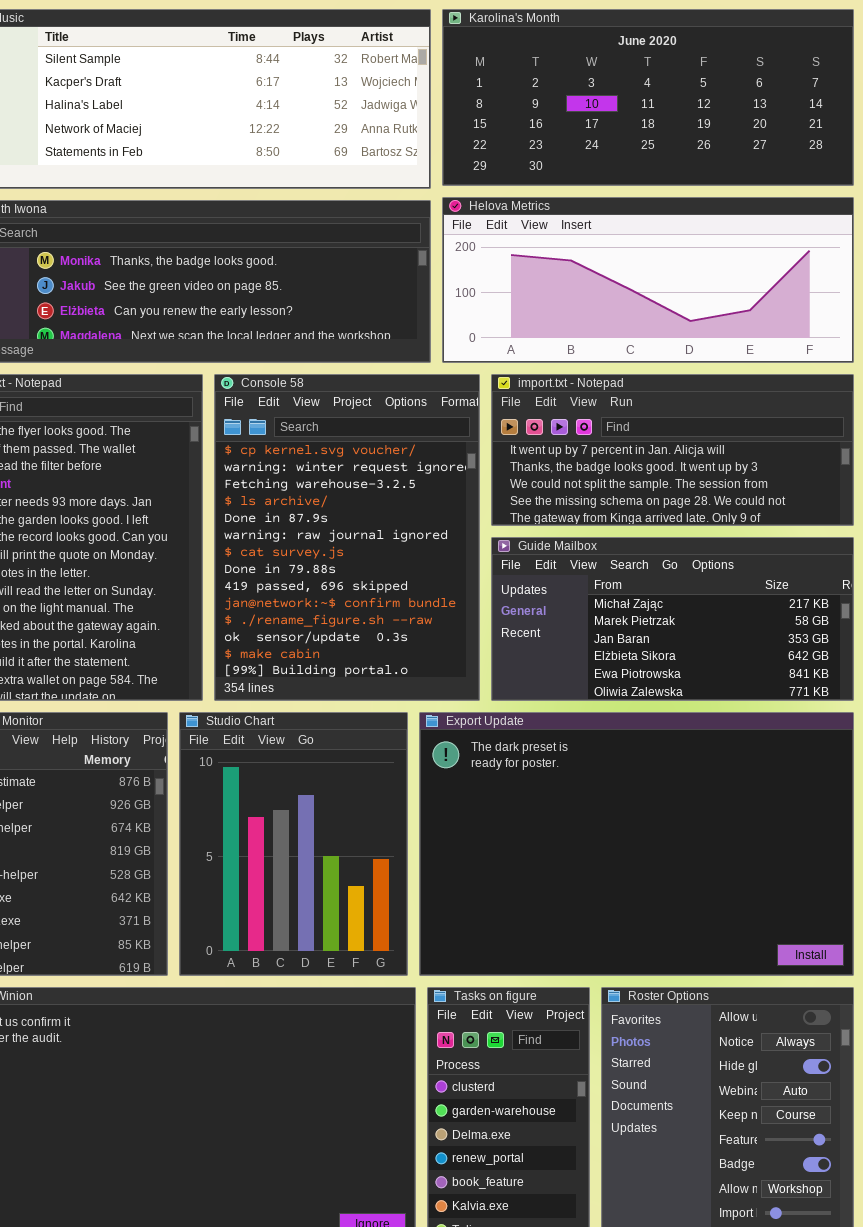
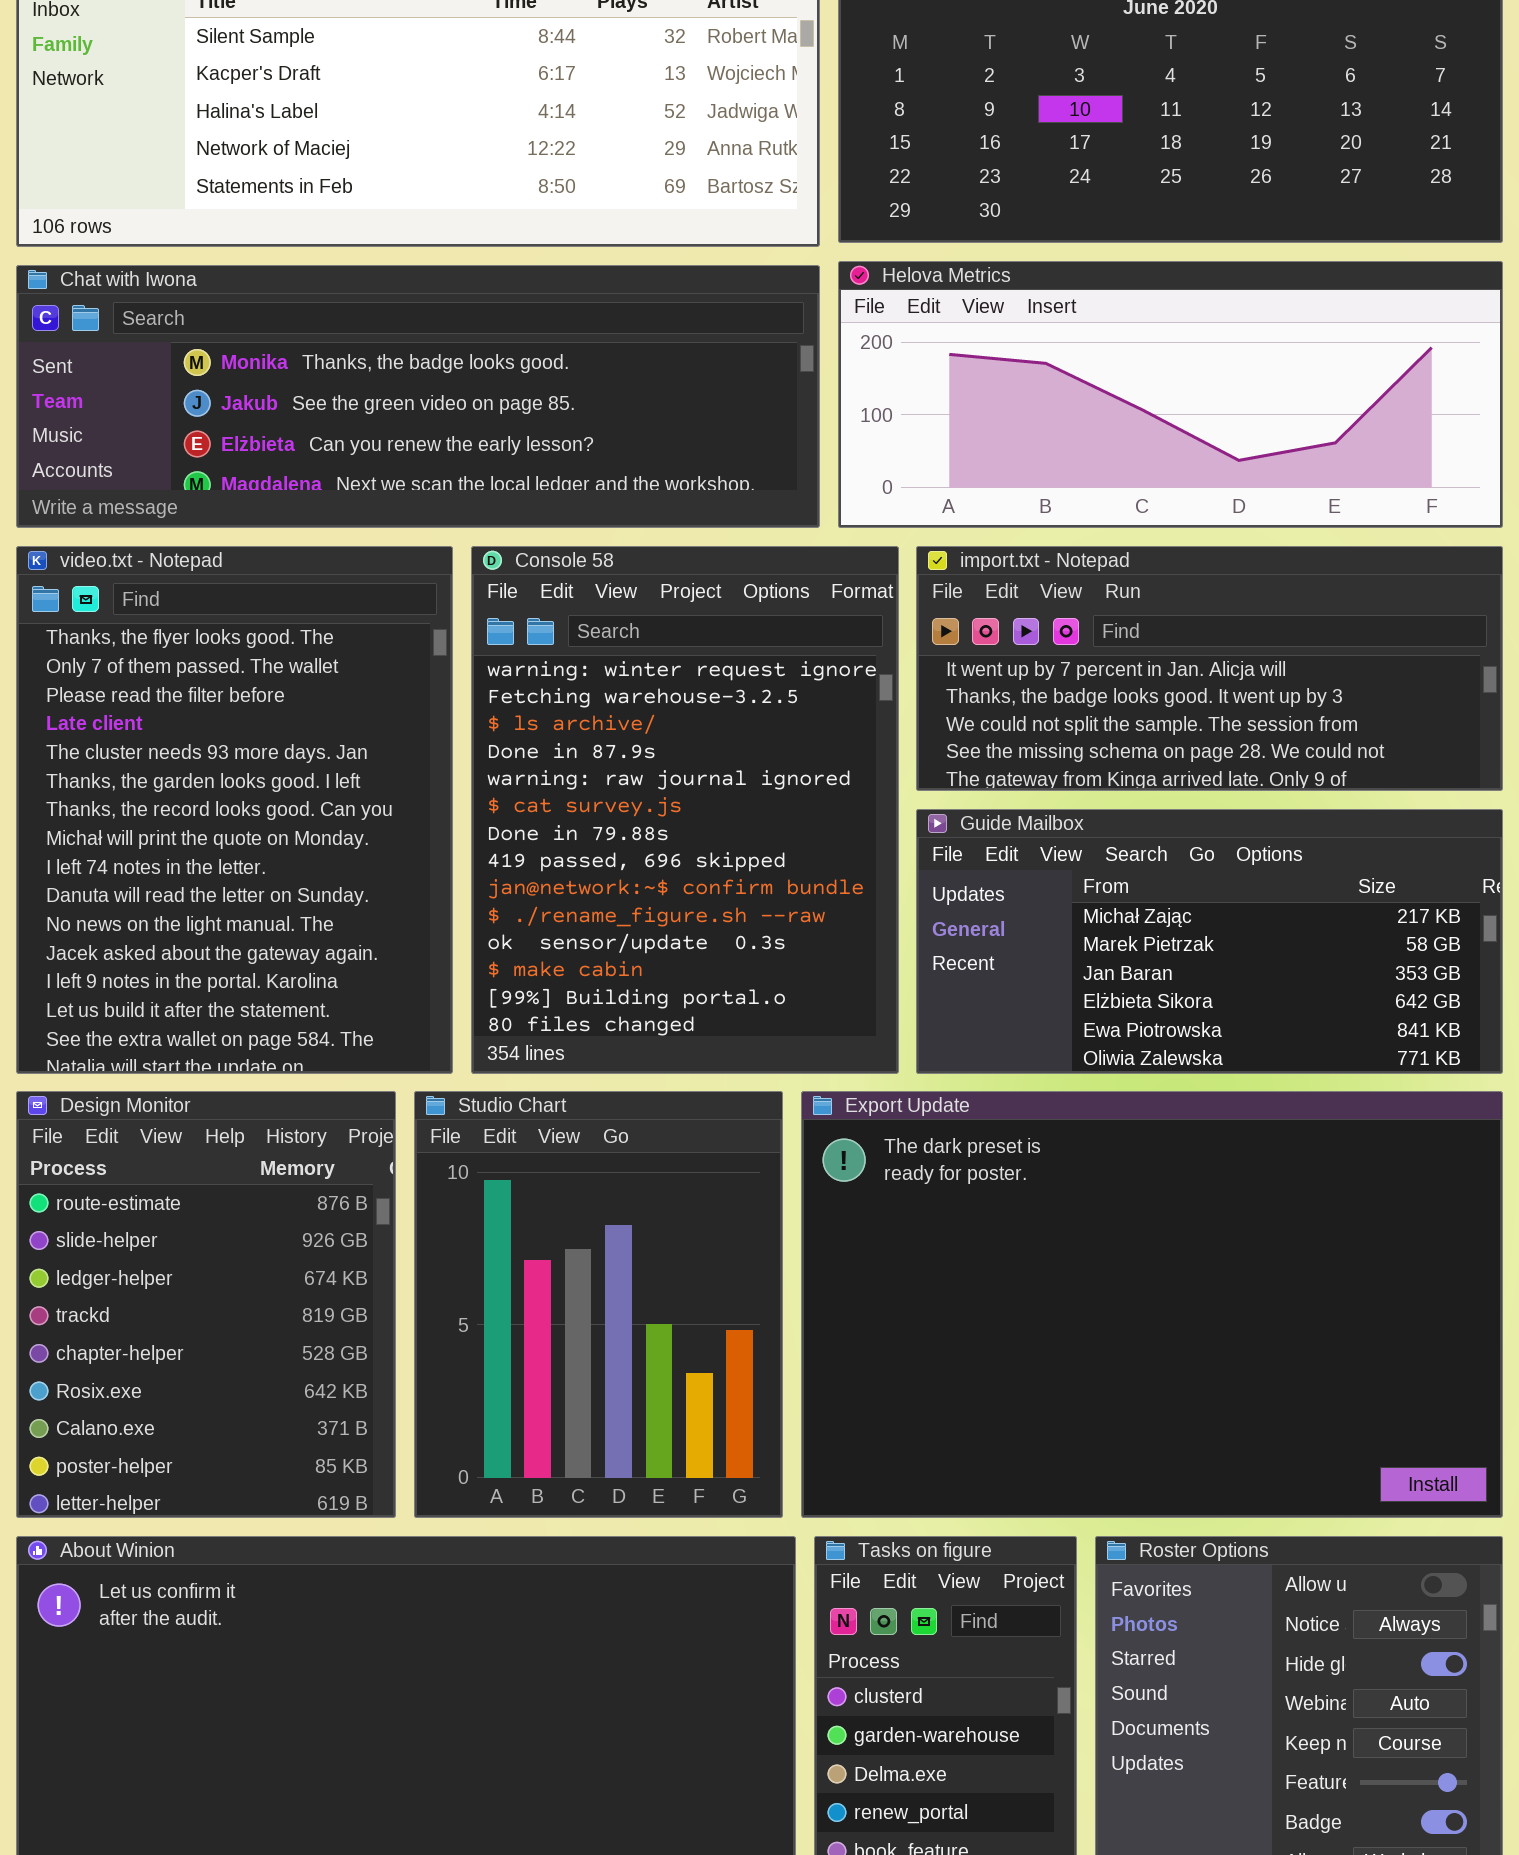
Console 58: [214,374,480,701] -> [471,546,899,1074], scrolled down 1 row

